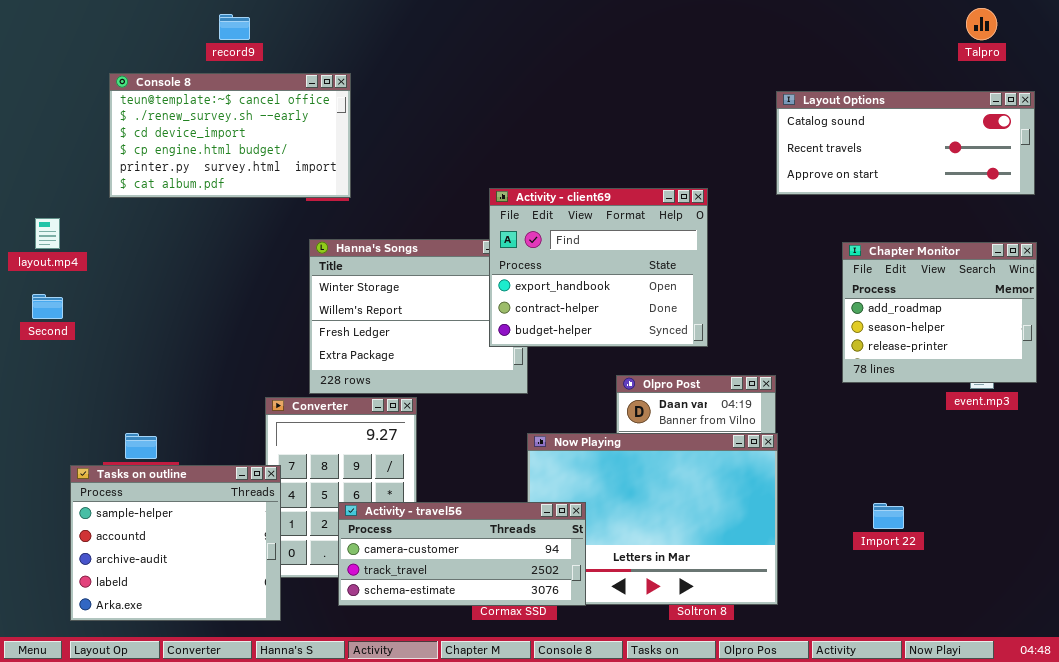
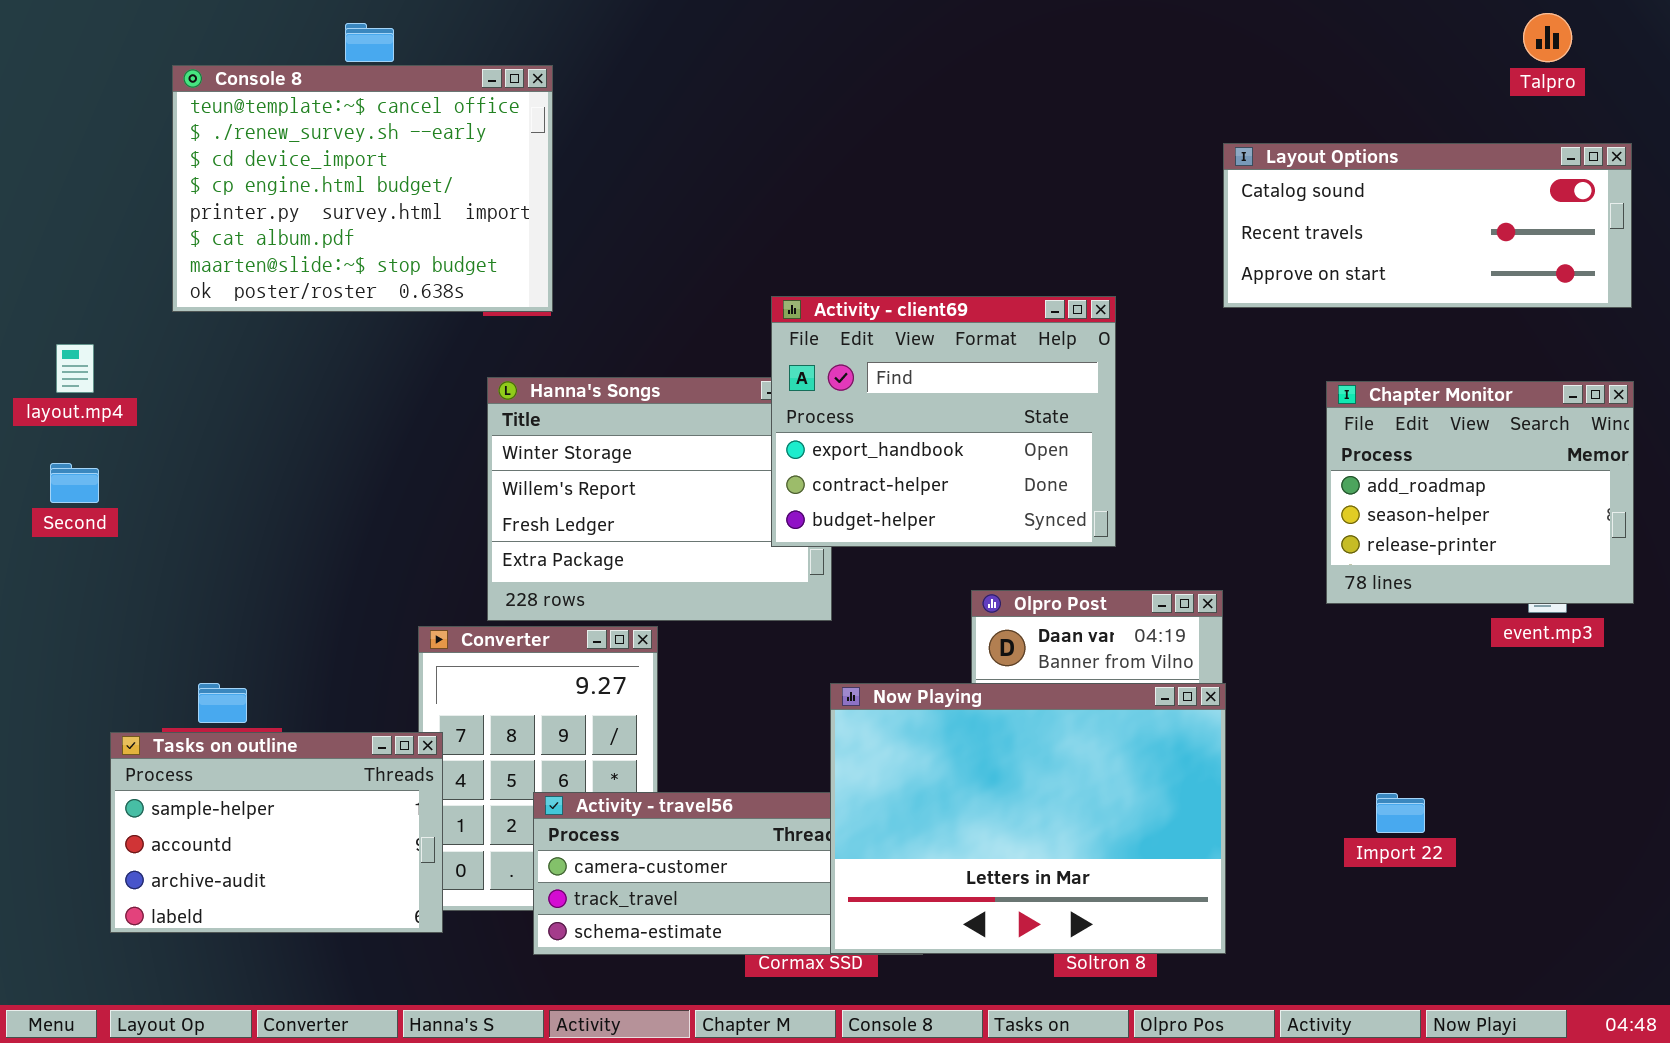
Console 8: [109,73,351,198] -> [172,65,553,312], resized
Now Playing: [527,433,778,605] -> [830,683,1226,954], raised
Tasks on outline: [70,465,281,621] -> [110,732,443,933], resized

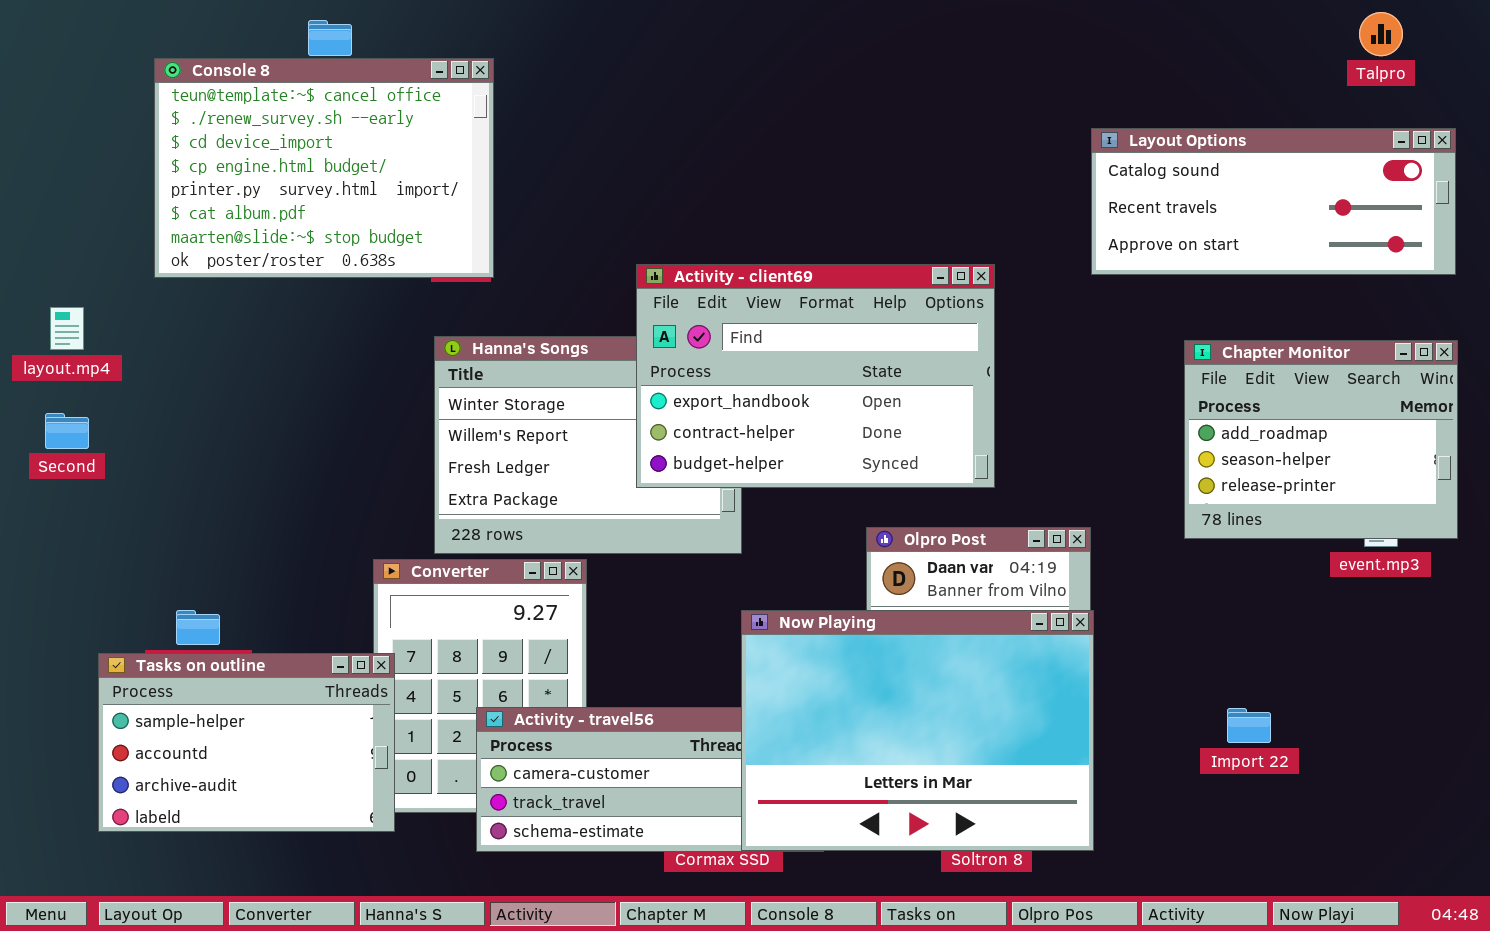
Activity - client69: [771,296,1116,547] -> [636,264,995,488], resized

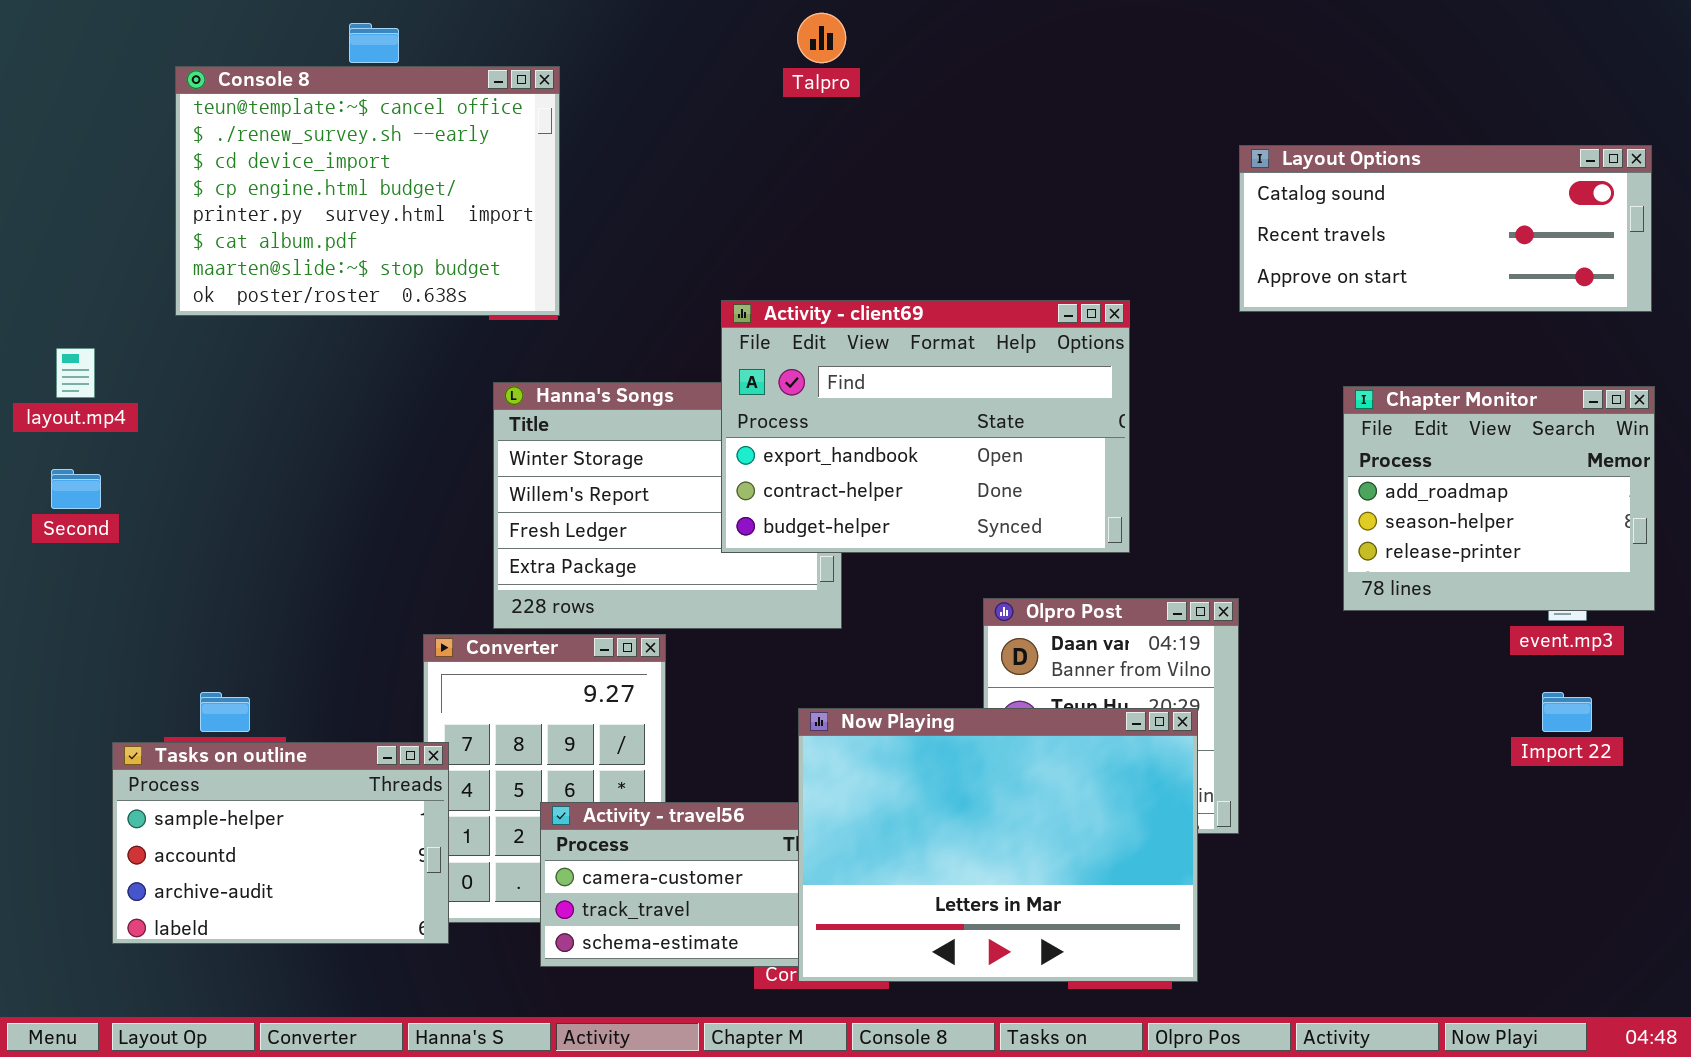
Talpro: [1359,12,1403,56] -> [797,13,846,63], moved
Now Playing: [741,610,1094,851] -> [798,708,1198,982], moved
Import 22: [1227,708,1271,743] -> [1542,692,1592,732], moved

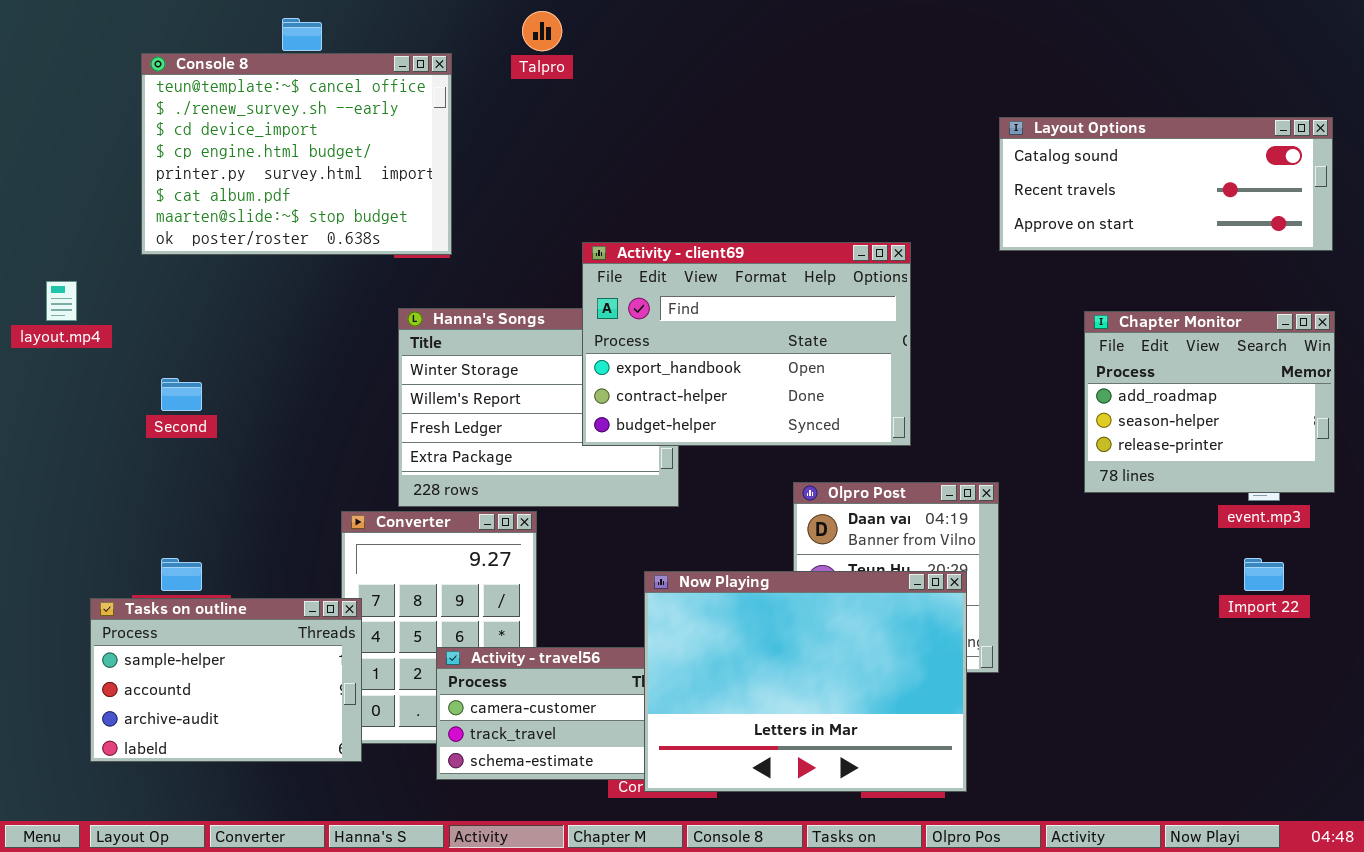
Talpro: [797,13,846,63] -> [522,11,562,51], moved
Second: [51,469,101,509] -> [161,378,202,411], moved

